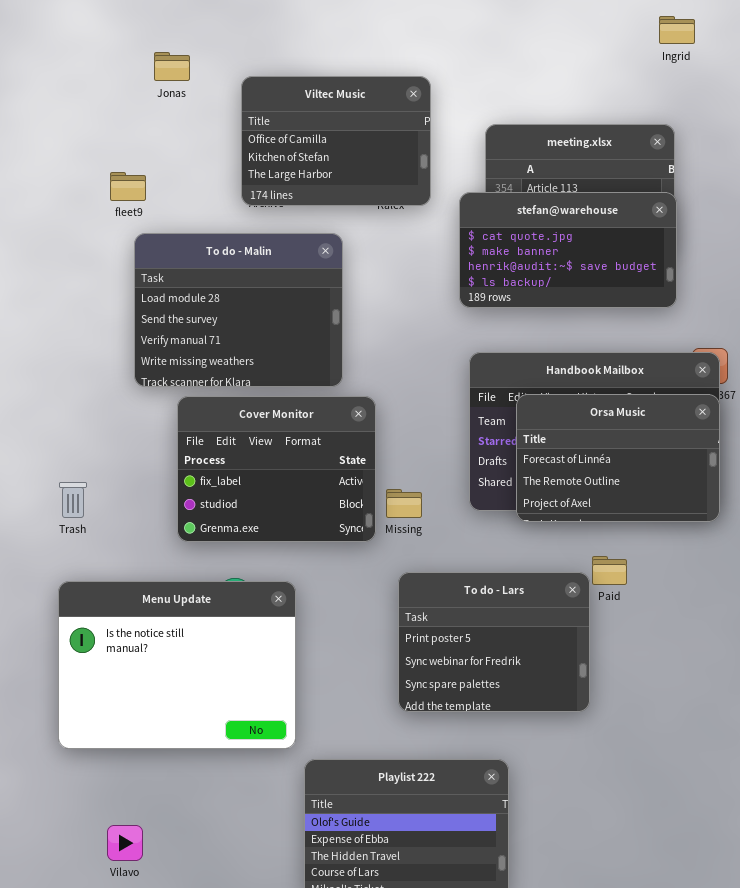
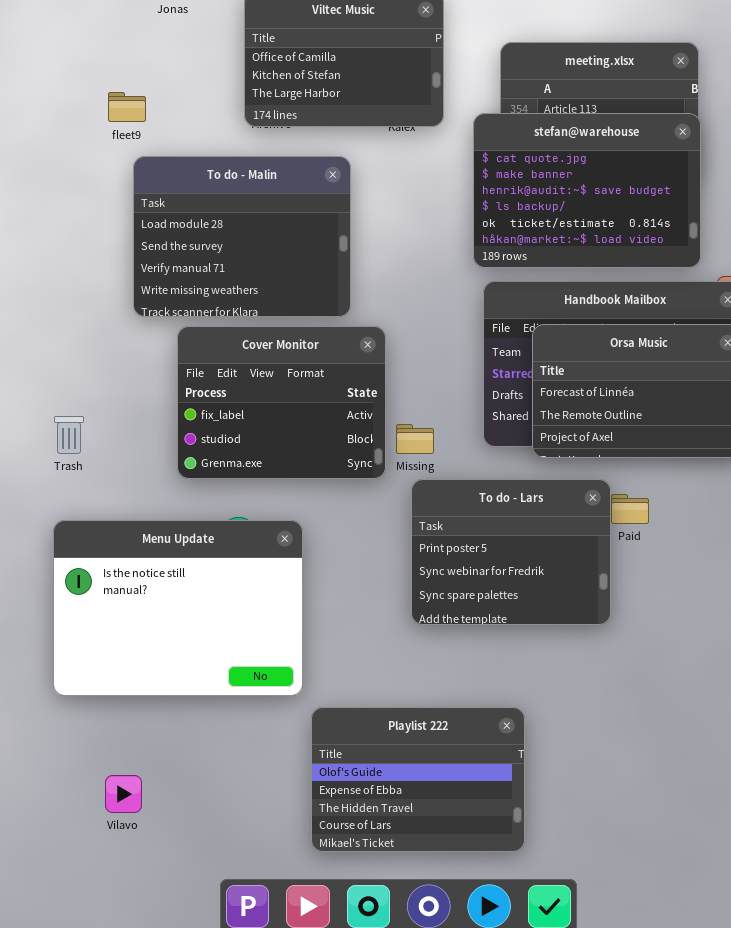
stefan@warehouse: [459,192,677,308] -> [473,113,701,268], resized
To do - Lars: [398,572,590,712] -> [411,479,611,625], moved

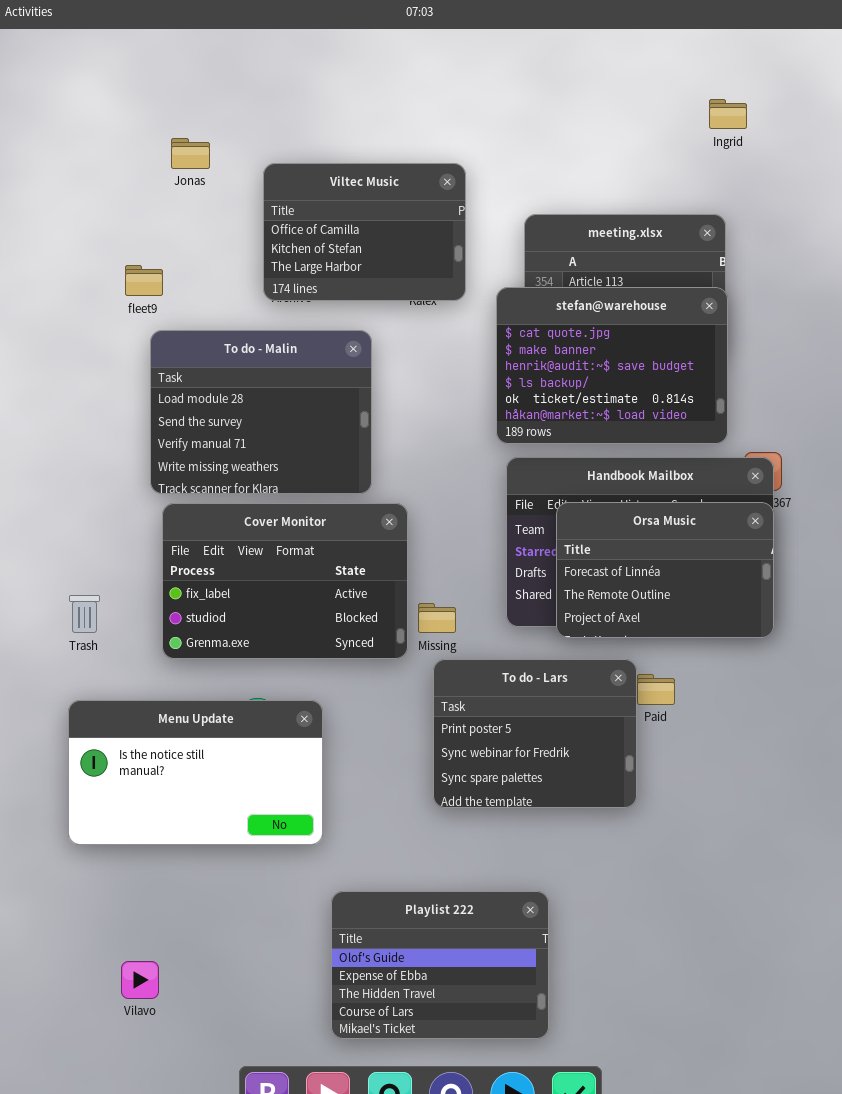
Cover Monitor: [177,326,386,479] -> [162,503,408,659], resized
Menu Update: [53,520,303,696] -> [68,700,323,845], resized

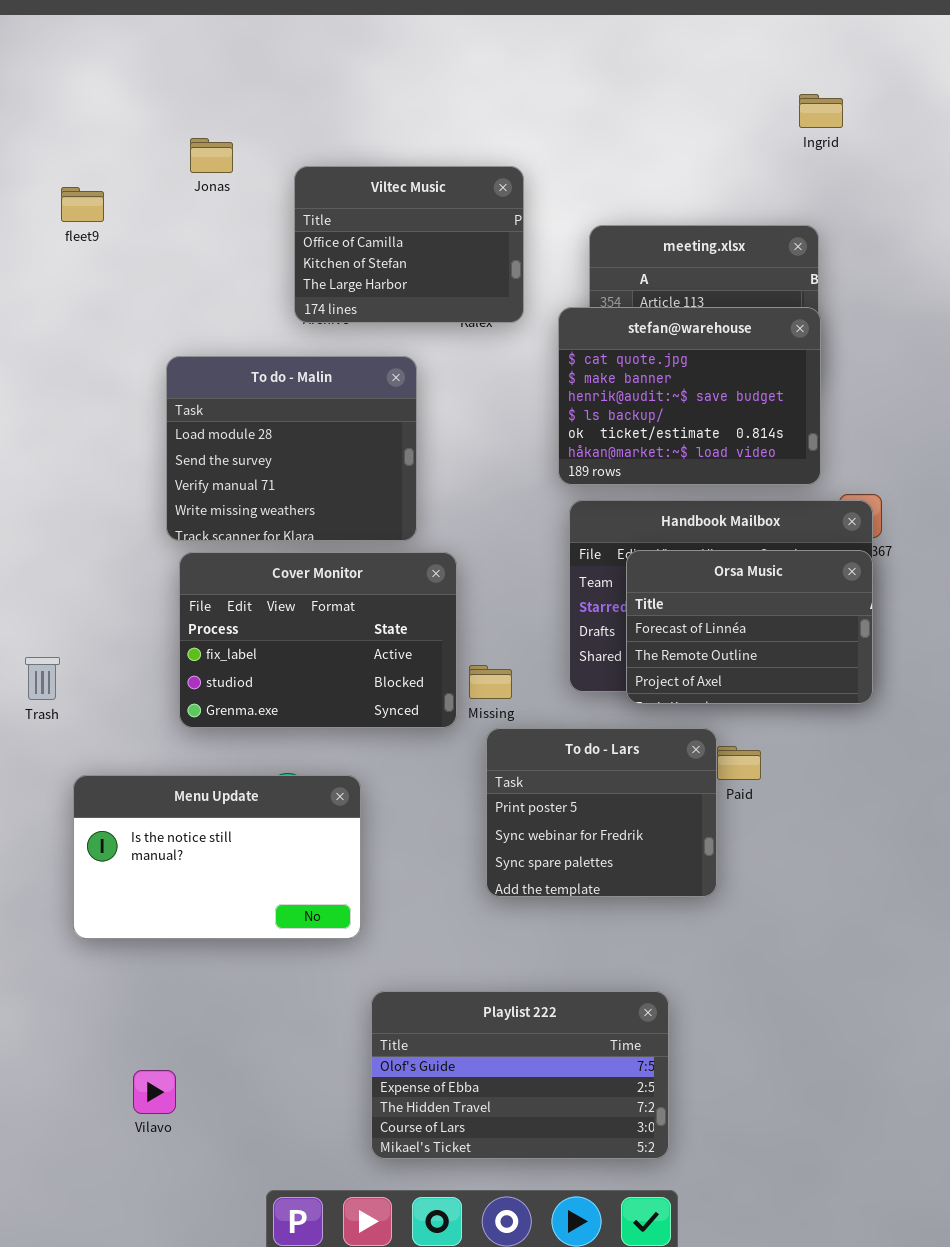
fleet9: [125,265,163,296] -> [61,187,104,222], moved
Trash: [69,595,100,633] -> [25,657,60,700], moved
Playlist 222: [331,891,549,1039] -> [371,991,669,1159], resized

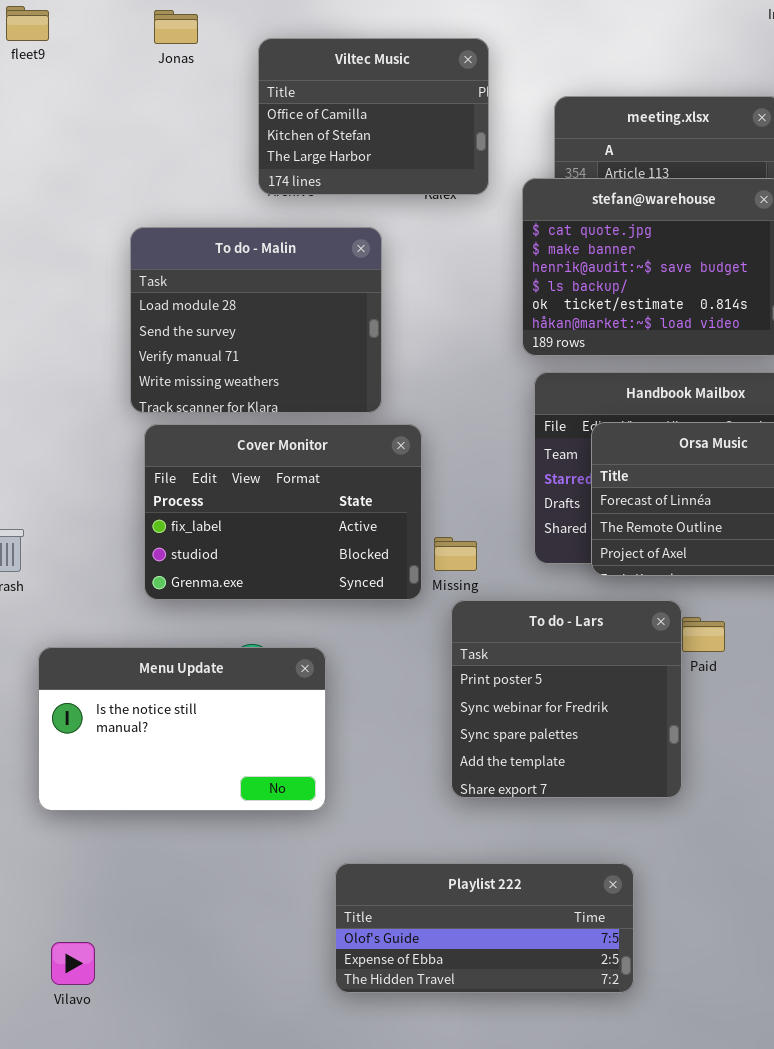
fleet9: [61,187,104,222] -> [6,6,49,41], moved
To do - Lars: [486,728,717,897] -> [451,600,682,798], resized
Playlist 222: [371,991,669,1159] -> [335,863,634,993], resized
Vilavo: [133,1070,176,1114] -> [51,942,95,985], moved

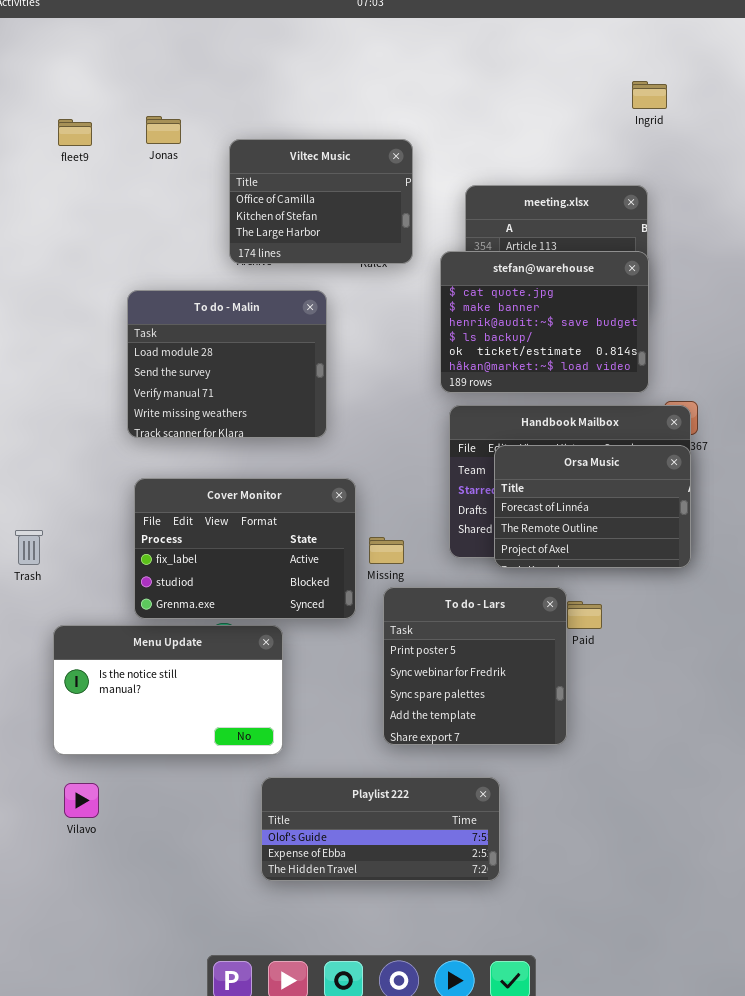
fleet9: [6,6,49,41] -> [58,119,92,146], moved
Cover Monitor: [144,424,422,600] -> [134,478,356,619], moved
Playlist 222: [335,863,634,993] -> [261,777,500,881], moved
Vilavo: [51,942,95,985] -> [64,783,99,818], moved

